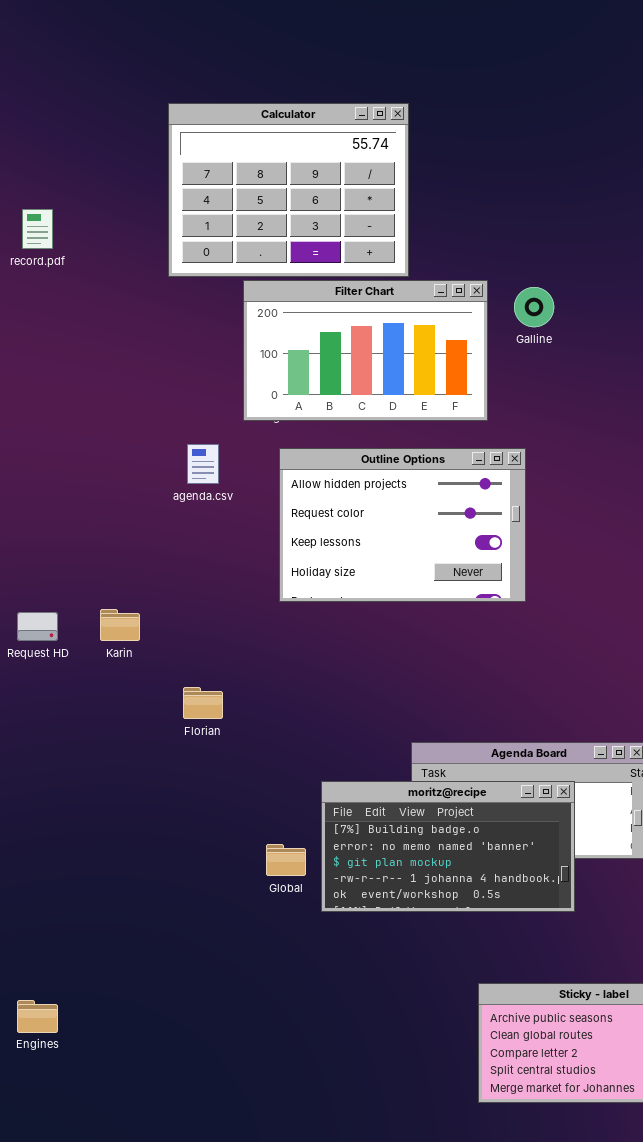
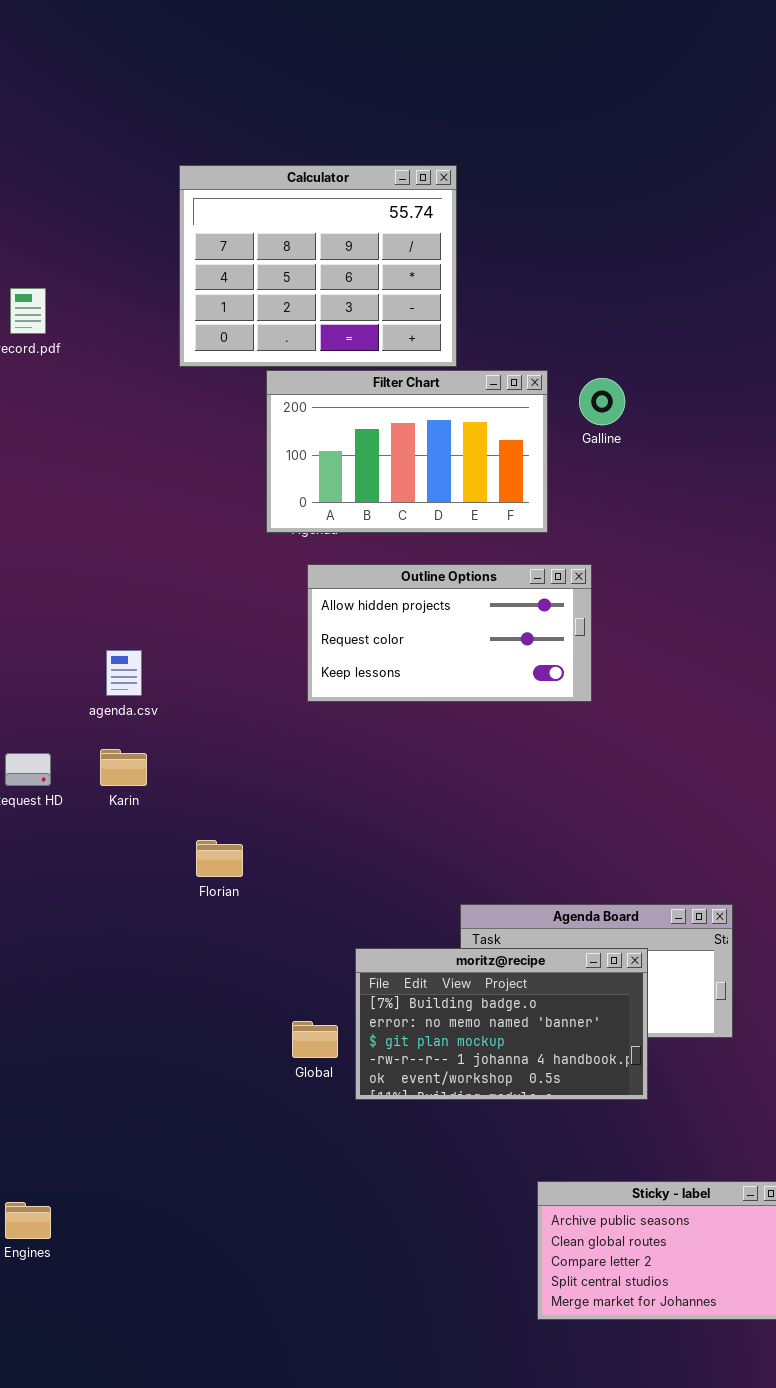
agenda.csv: [187,444,219,484] -> [106,650,142,696], moved
Outline Options: [279,448,526,602] -> [307,564,592,702], resized

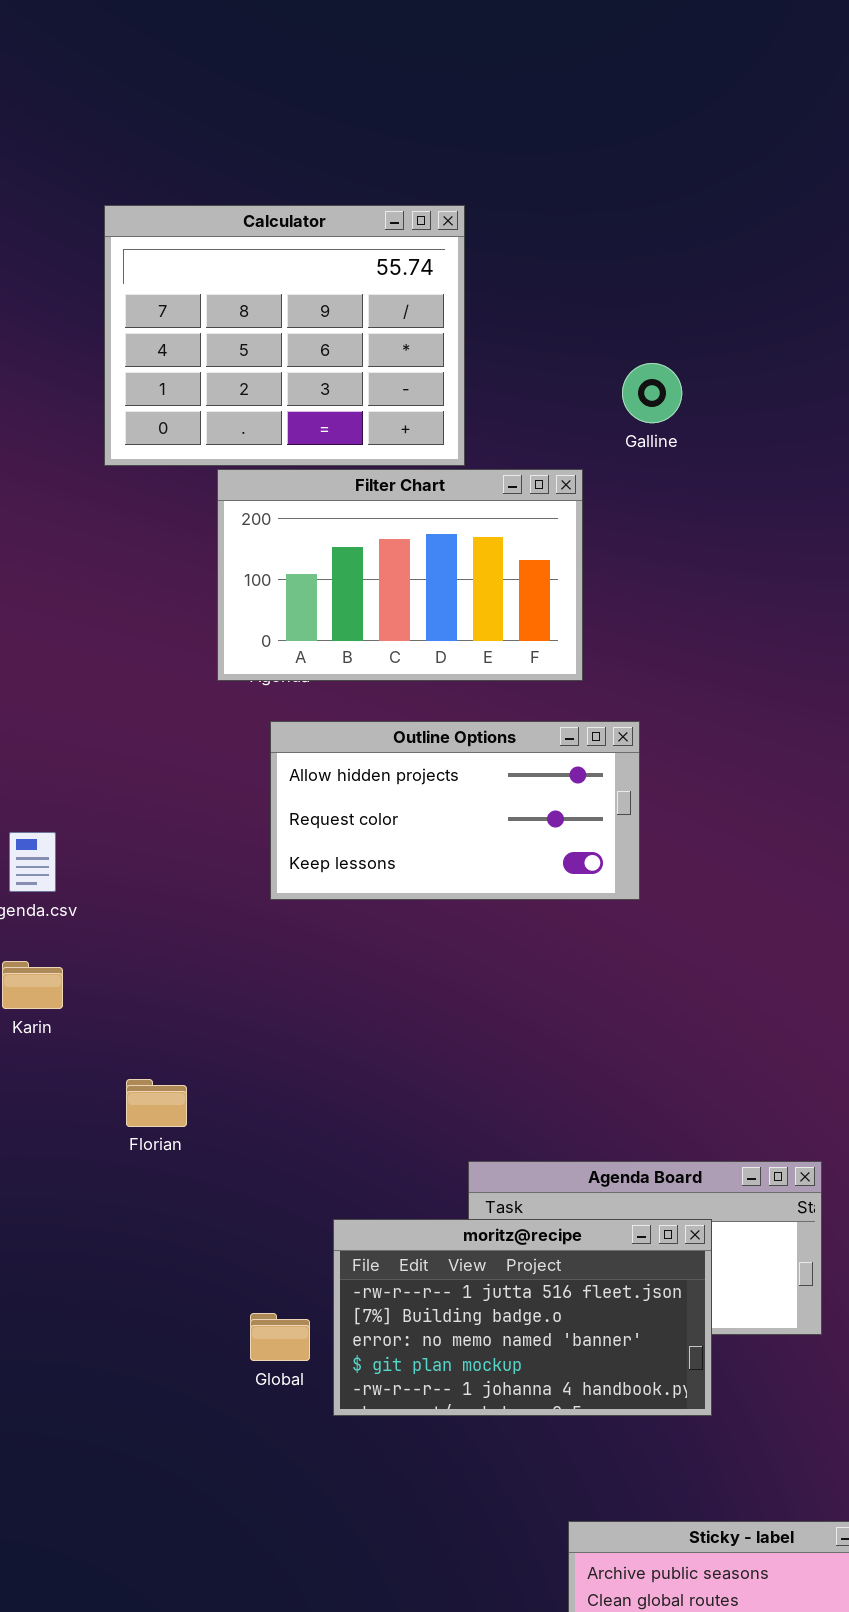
Galline: [579,378,625,425] -> [622,363,682,423], moved
moritz@recipe: [355,948,648,1100] -> [333,1219,712,1416], scrolled up 1 row

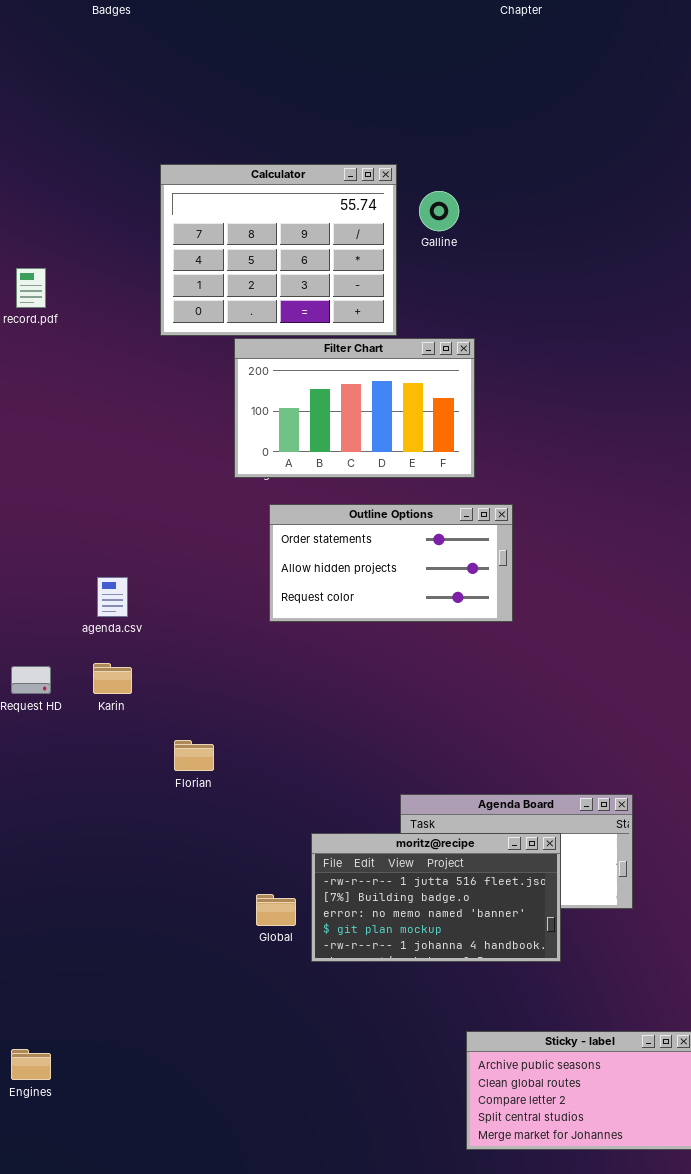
Galline: [622,363,682,423] -> [419,191,459,231], moved
Outline Options: [270,721,640,900] -> [269,504,513,622], scrolled up 1 row

